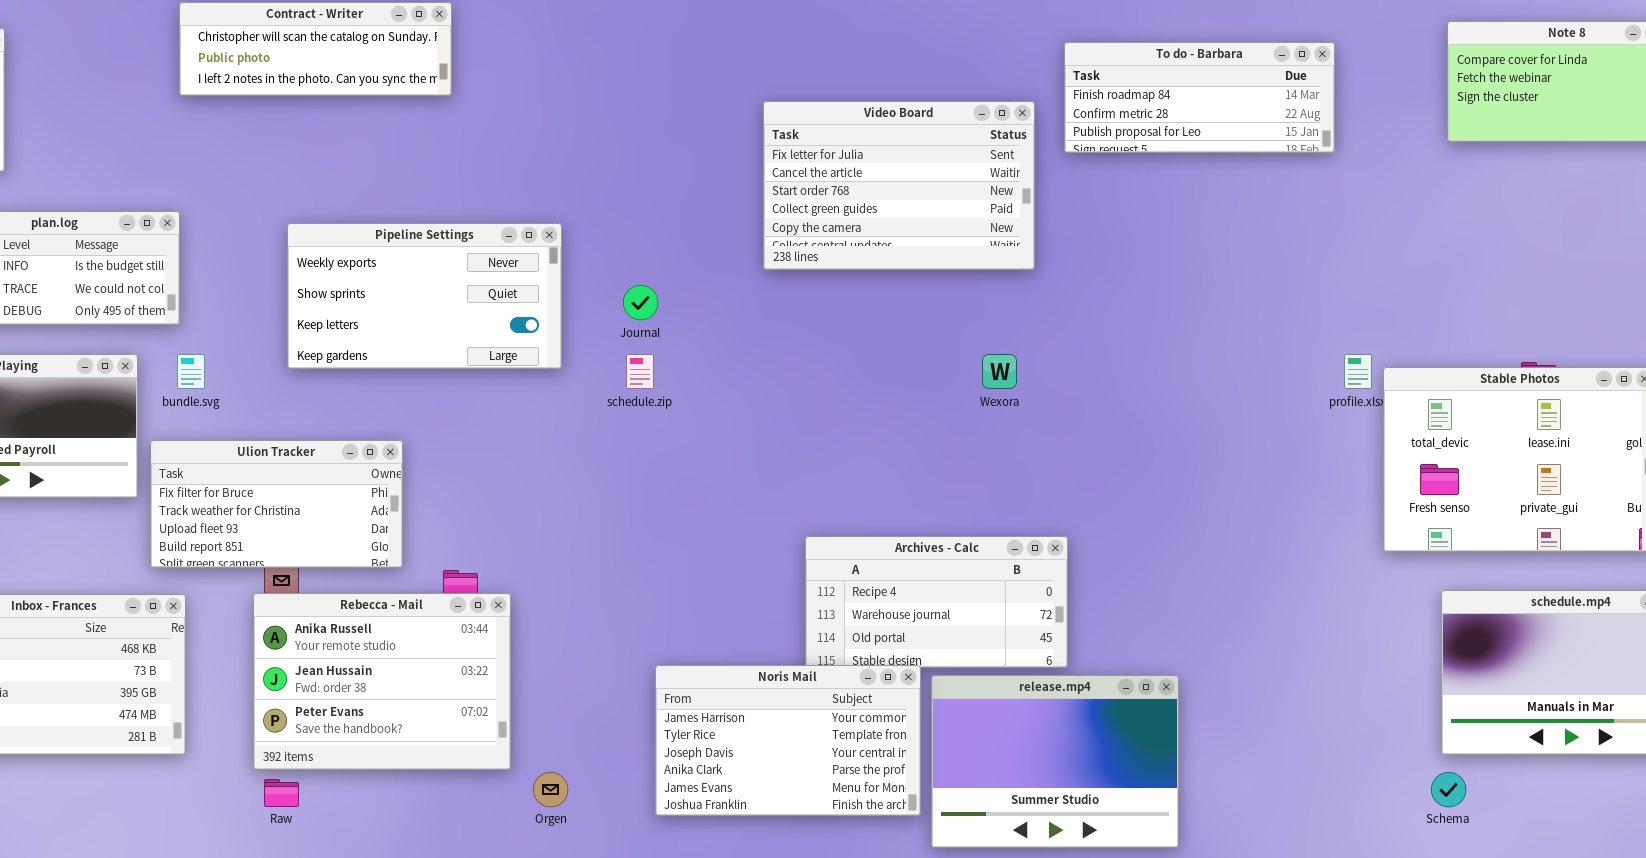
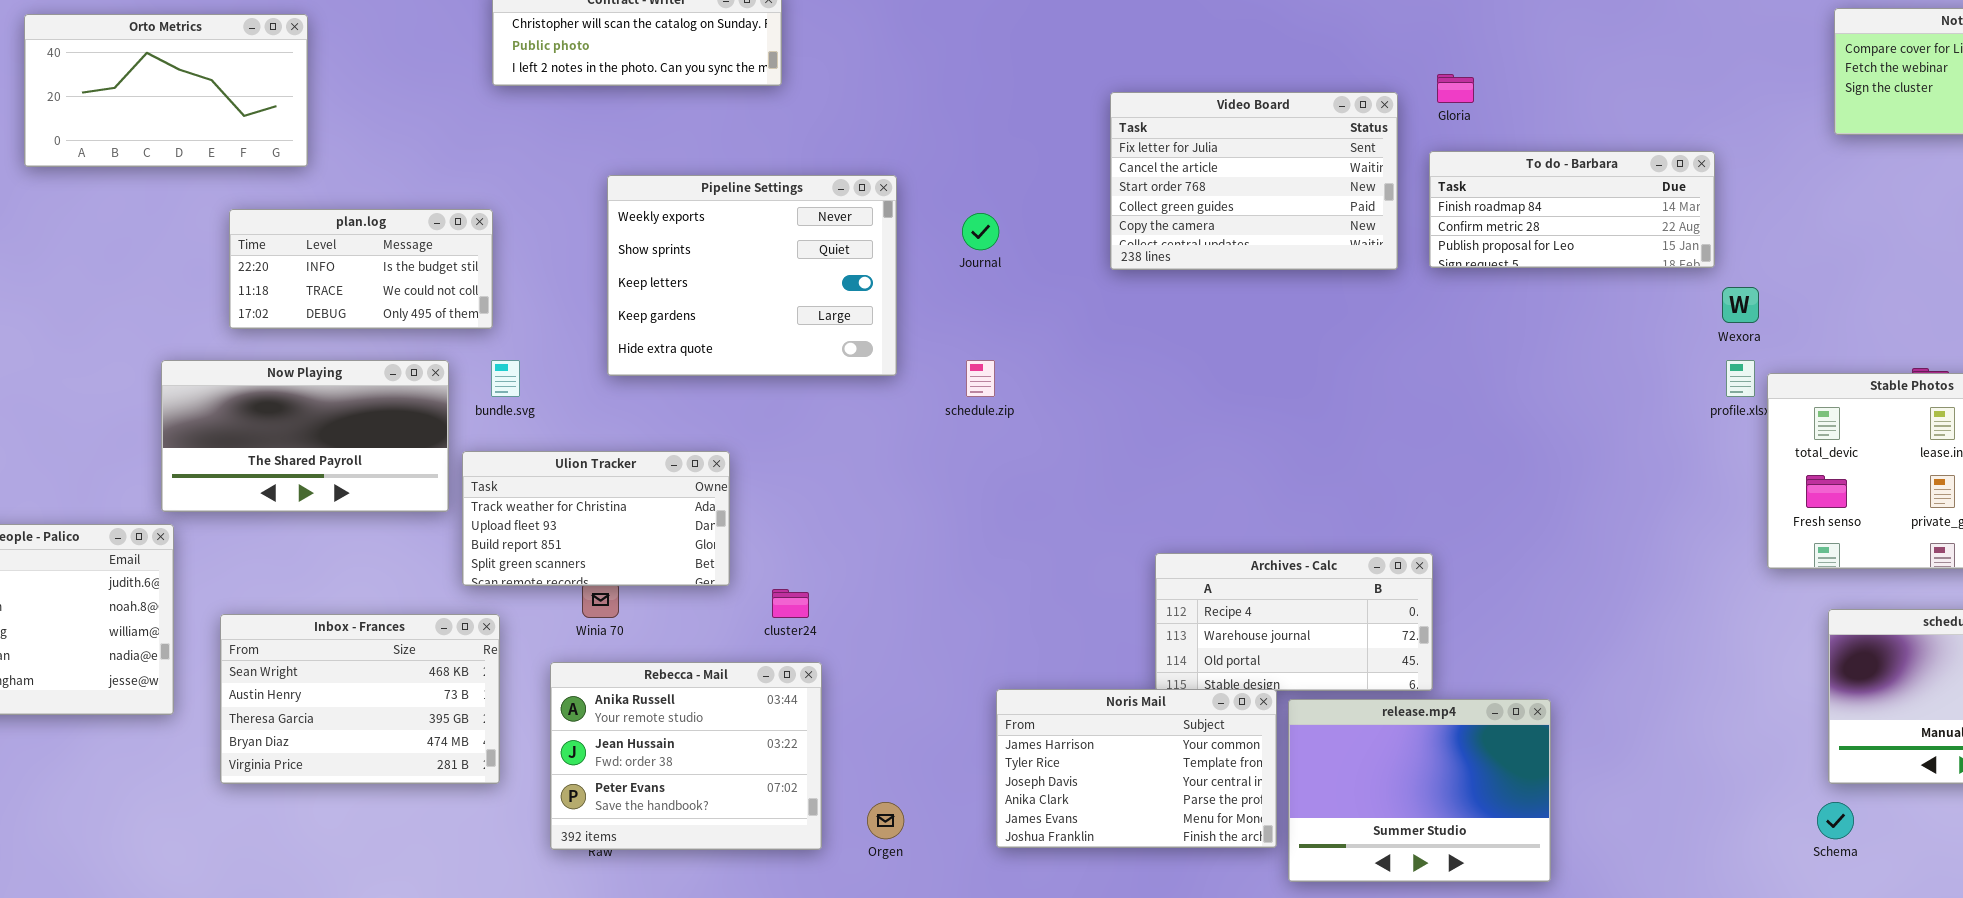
To do - Barbara: [1064,42,1335,153] -> [1429,151,1715,268], moved
Pipeline Settings: [287,223,562,369] -> [607,175,897,376], resized
Journal: [623,285,658,320] -> [962,213,999,250], moved
Wexora: [982,354,1017,389] -> [1722,287,1759,323], moved
Ulion Tracker: [150,440,403,568] -> [462,451,730,586], scrolled down 1 row
Rebecca - Mail: [253,593,511,770] -> [550,662,822,850], moved

